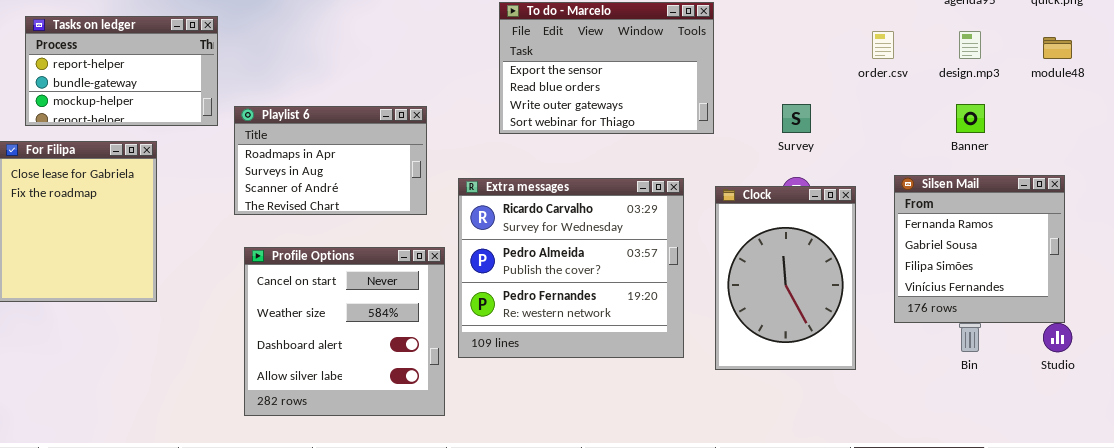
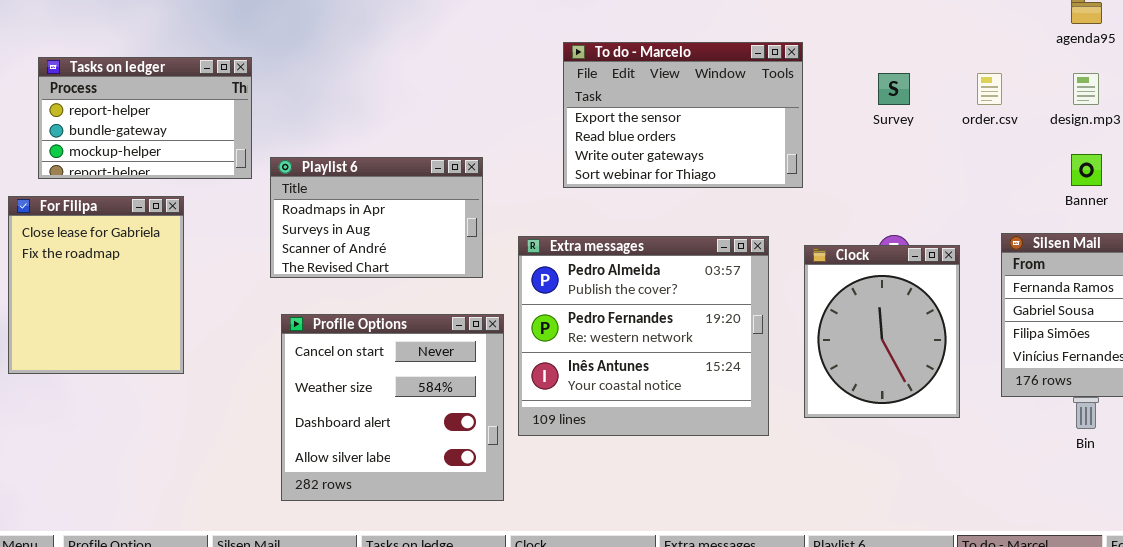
Survey: [782,104,811,133] -> [878,73,910,105], moved
Extra messages: [458,178,684,358] -> [518,236,769,436], scrolled down 1 row
Clock: [715,186,856,370] -> [804,245,960,418], resized

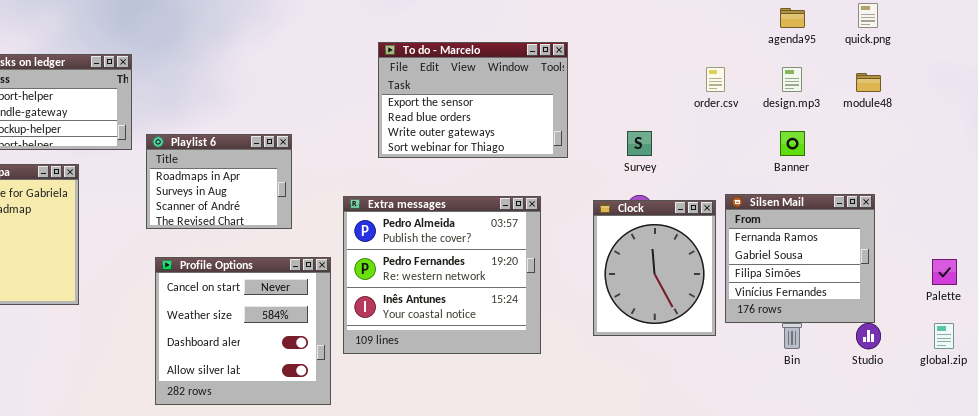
Survey: [878,73,910,105] -> [627,131,652,156], moved
Playlist 6: [270,157,483,278] -> [146,134,292,229], resized
Clock: [804,245,960,418] -> [593,200,716,336], moved

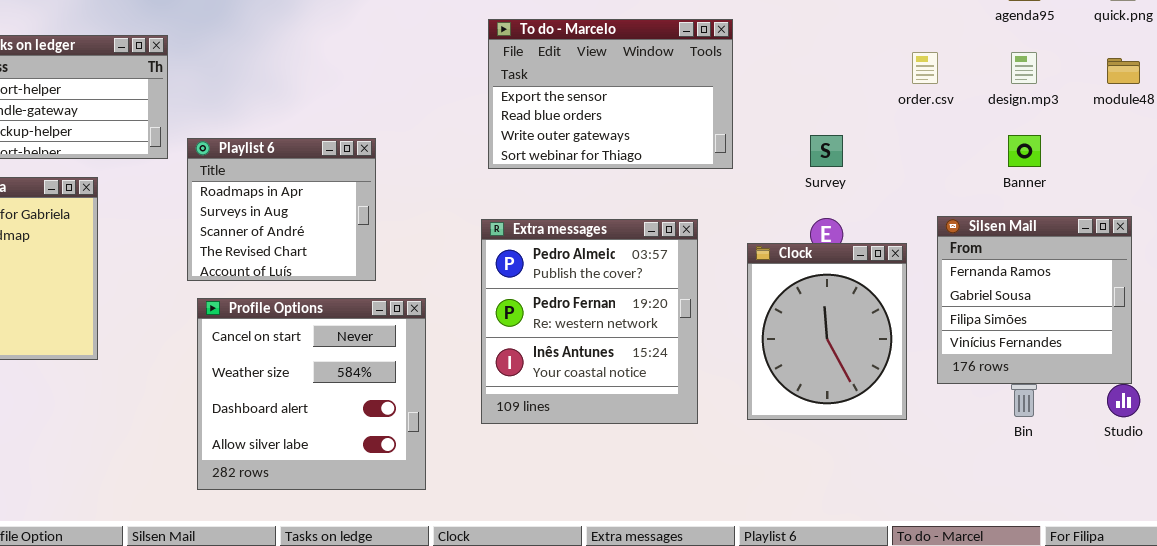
Playlist 6: [146,134,292,229] -> [187,138,376,281], resized
Extra messages: [343,196,541,354] -> [481,219,698,424], resized
Clock: [593,200,716,336] -> [747,243,907,420], moved

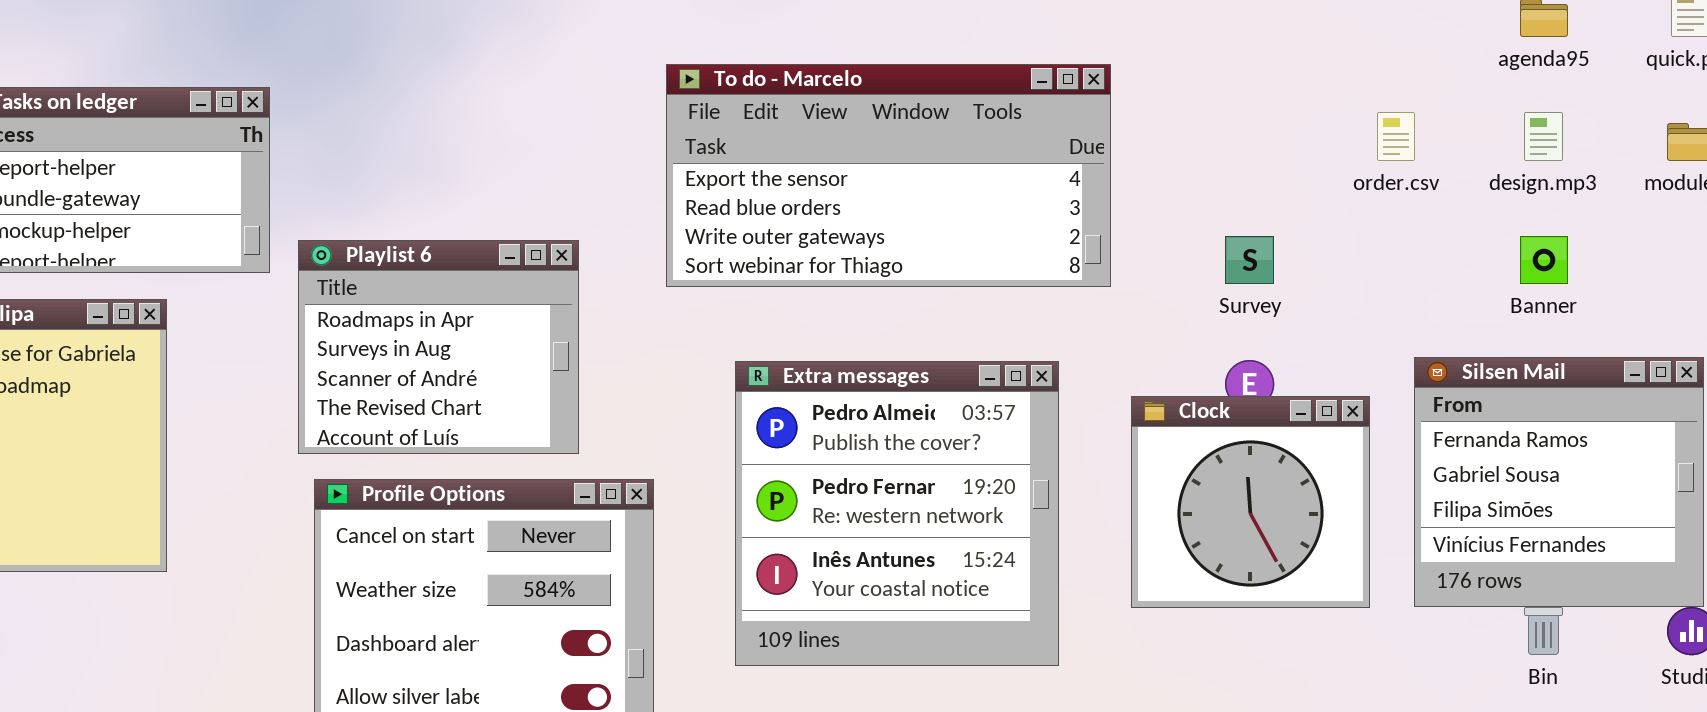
To do - Marcelo: [488,19,733,169] -> [666,64,1111,287], resized
Clock: [747,243,907,420] -> [1131,396,1370,608], resized

